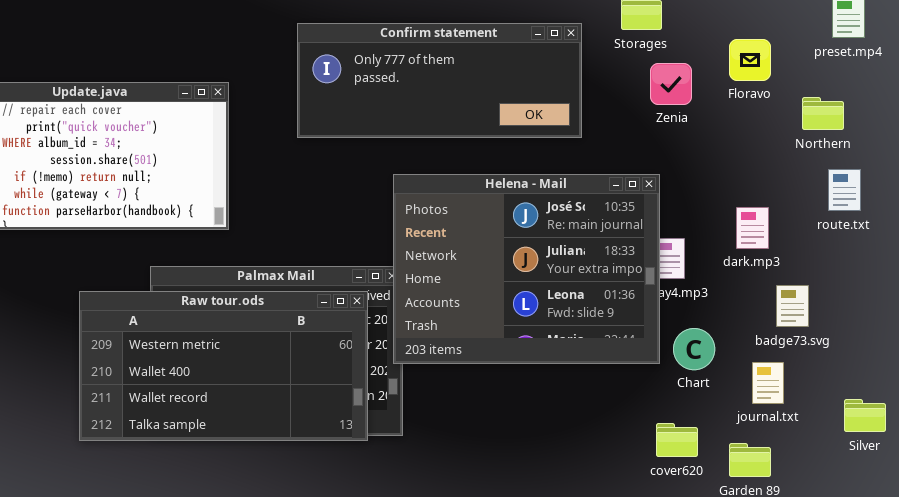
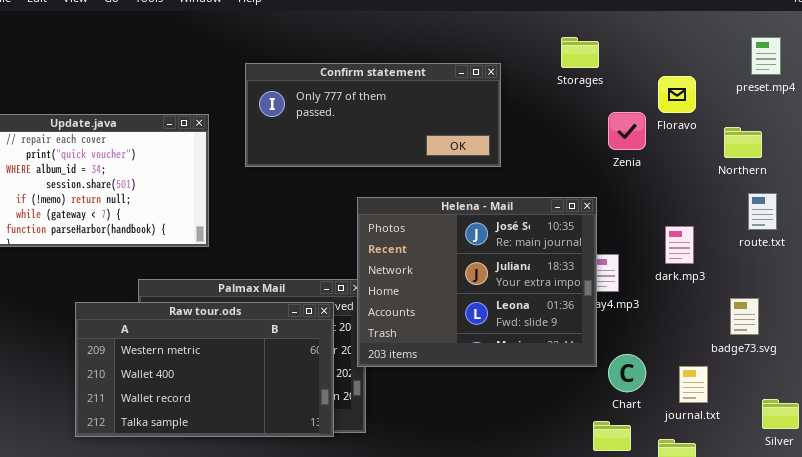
Confirm statement: [297,23,582,138] -> [245,63,501,167], moved
Zenia: [650,63,692,105] -> [608,112,646,150], moved
badge73.svg: [776,285,809,327] -> [730,298,759,335], moved
Chart: [673,328,715,370] -> [608,354,646,392], moved

